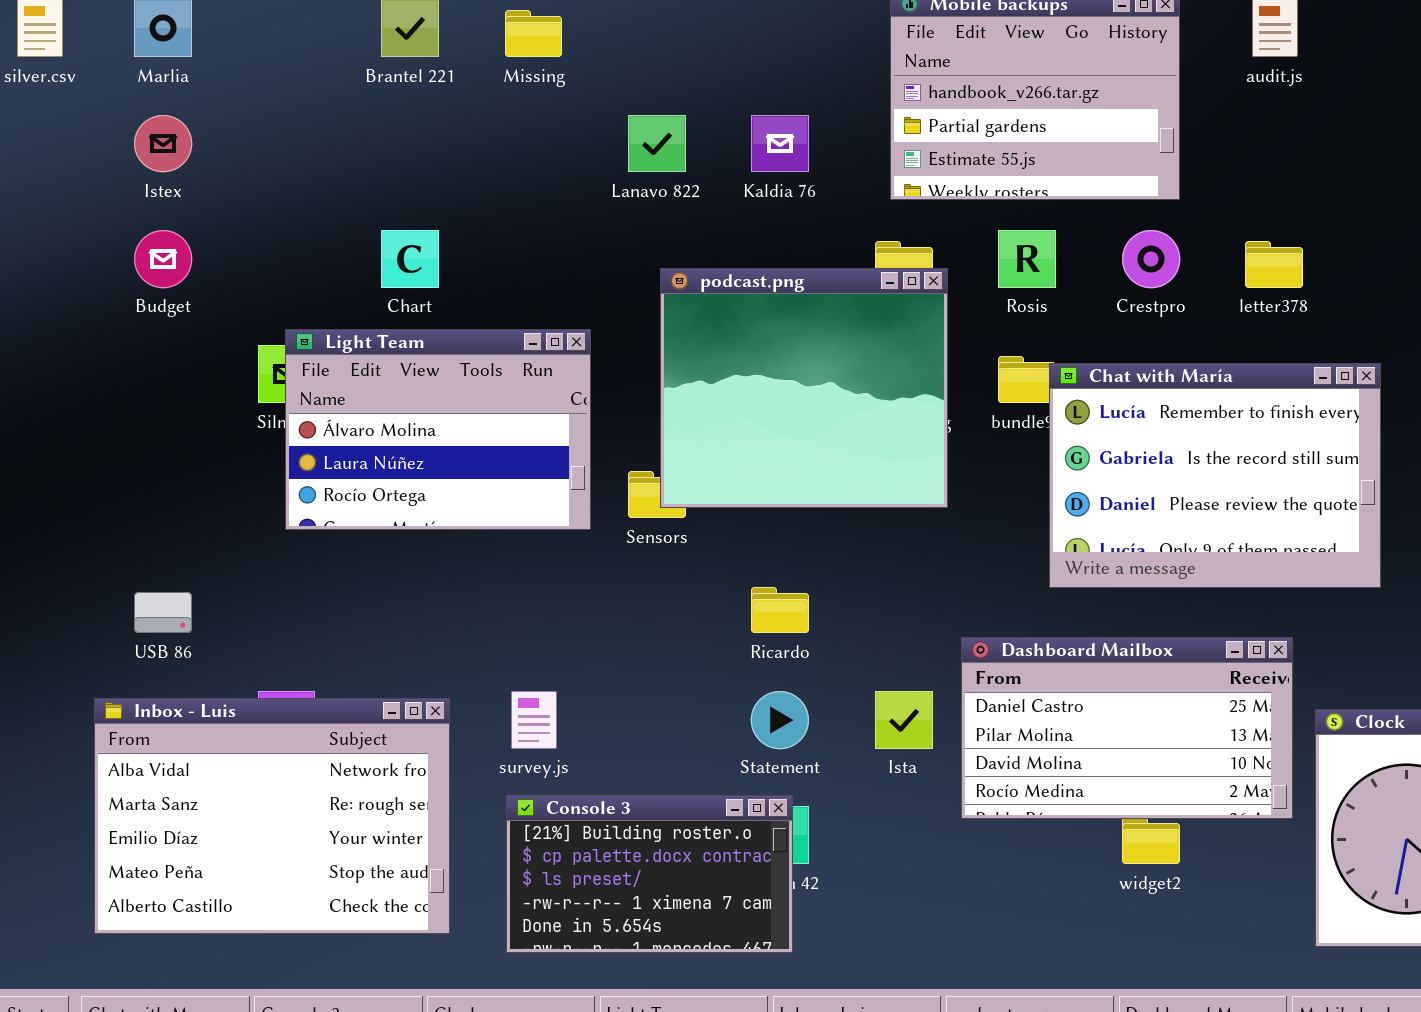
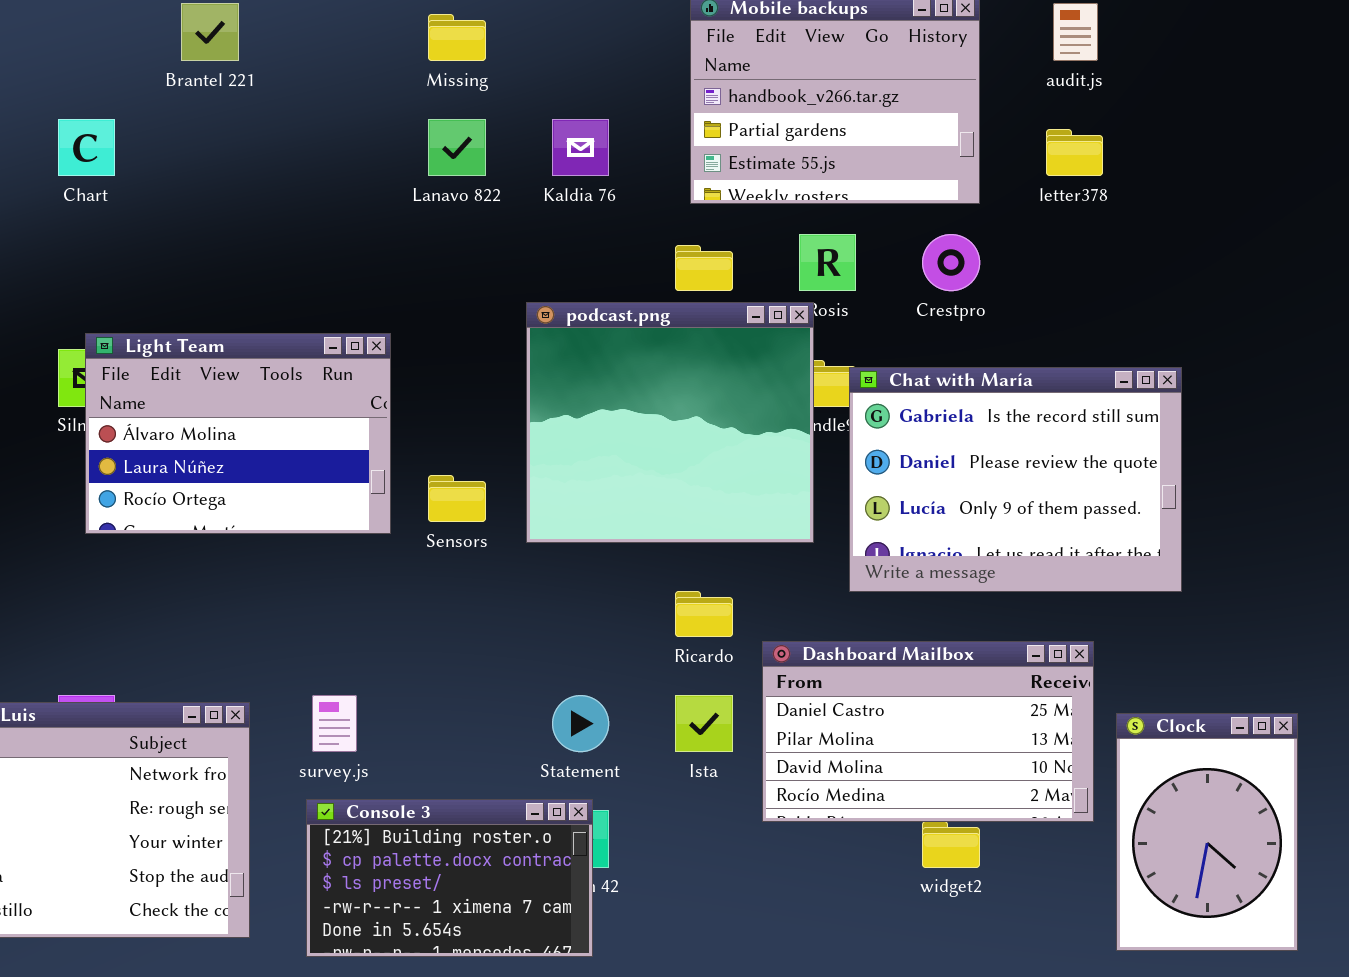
Missing: [505,10,562,57] -> [428,14,486,61], moved
Chart: [381,230,439,288] -> [58,119,115,176], moved
letter378: [1245,241,1303,288] -> [1046,129,1103,176], moved
podcast.png: [660,268,948,508] -> [526,302,814,543], moved
Chat with María: [1049,363,1381,588] -> [849,367,1182,592], scrolled down 1 row
Ricardo: [751,587,809,633] -> [675,591,733,637], moved

